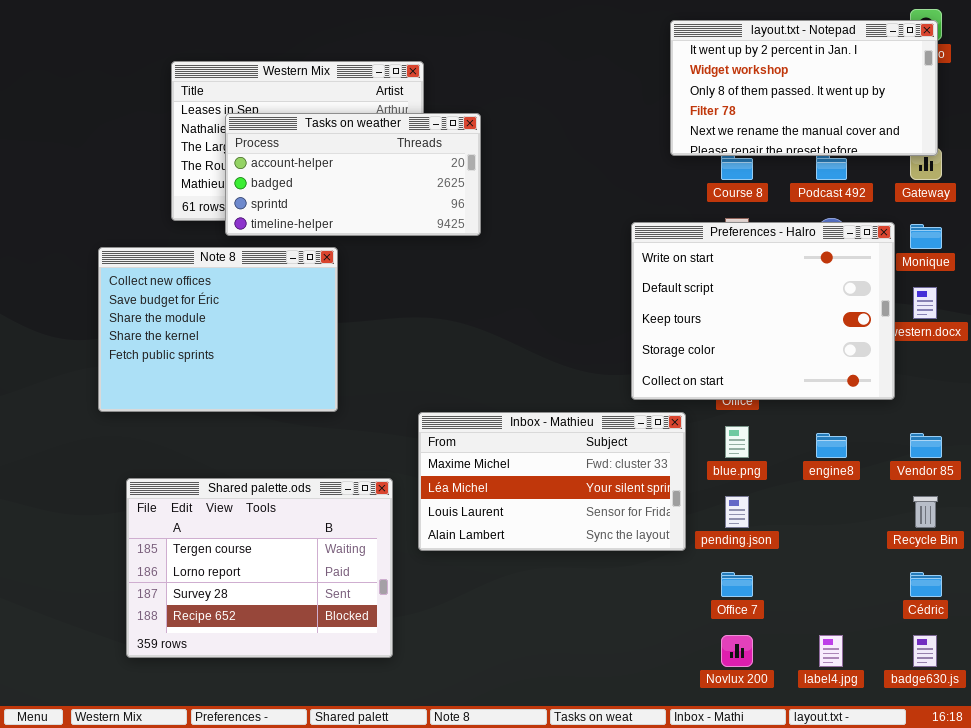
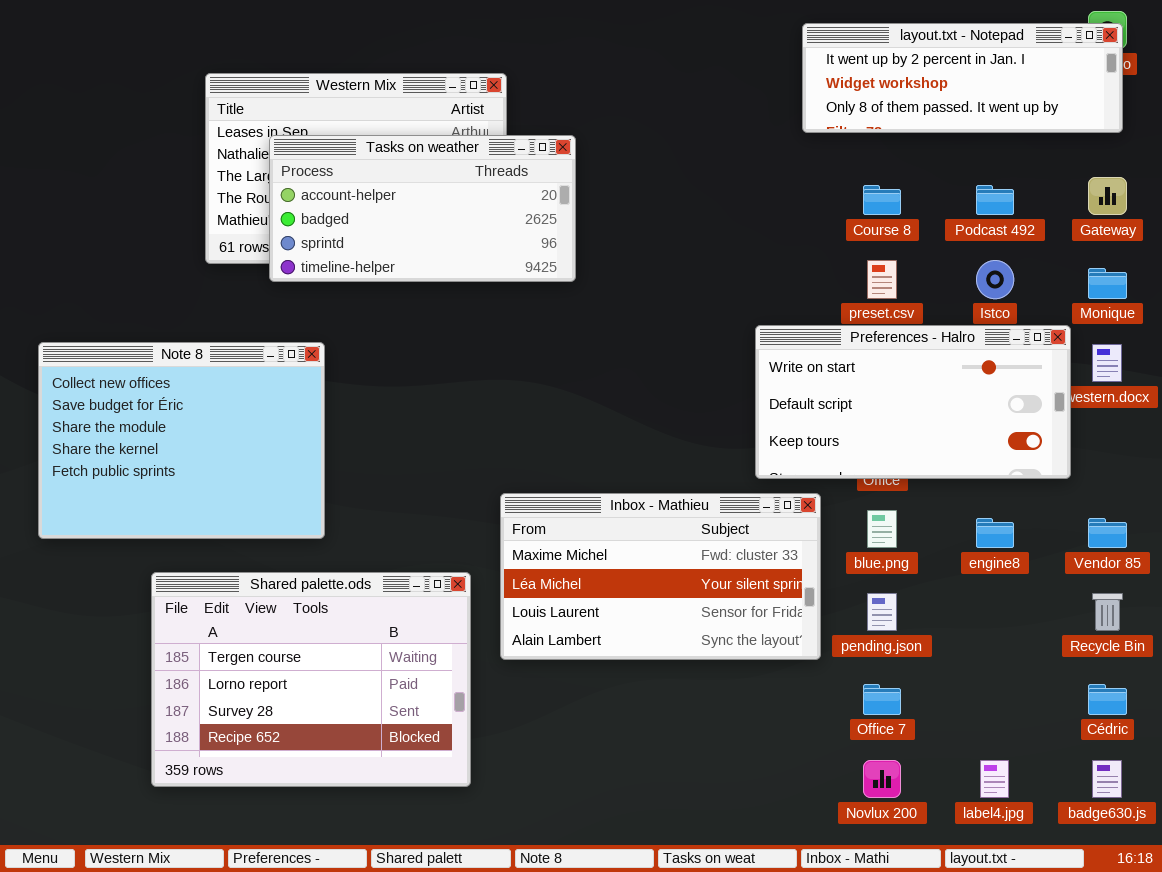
layout.txt - Notepad: [670,20,938,156] -> [802,23,1123,133], resized
Preferences - Halro: [631,222,895,400] -> [755,325,1071,479], resized
Note 8: [98,247,338,412] -> [38,342,325,539], moved

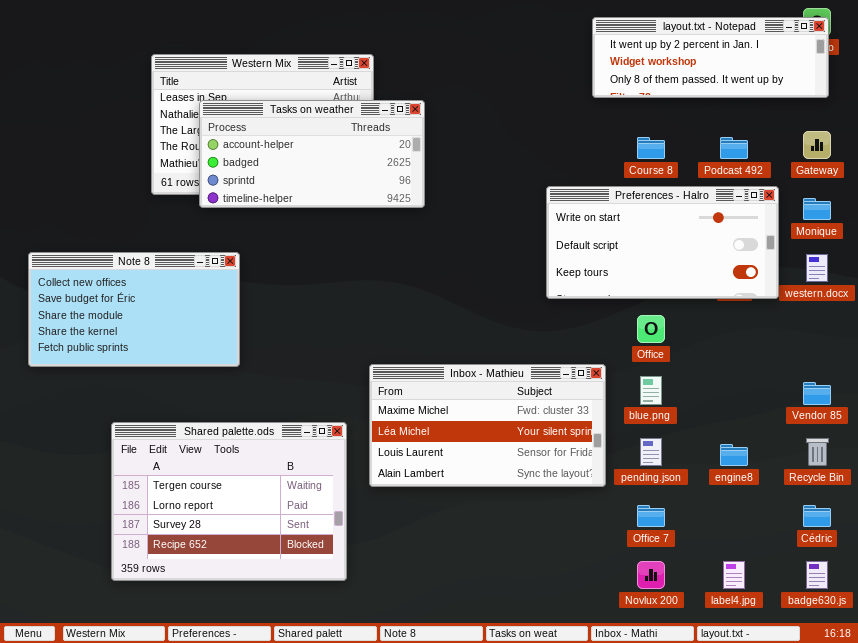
Preferences - Halro: [755,325,1071,479] -> [546,186,779,299], moved
Note 8: [38,342,325,539] -> [28,252,240,367], resized
engine8: [976,518,1014,548] -> [720,444,748,466], moved

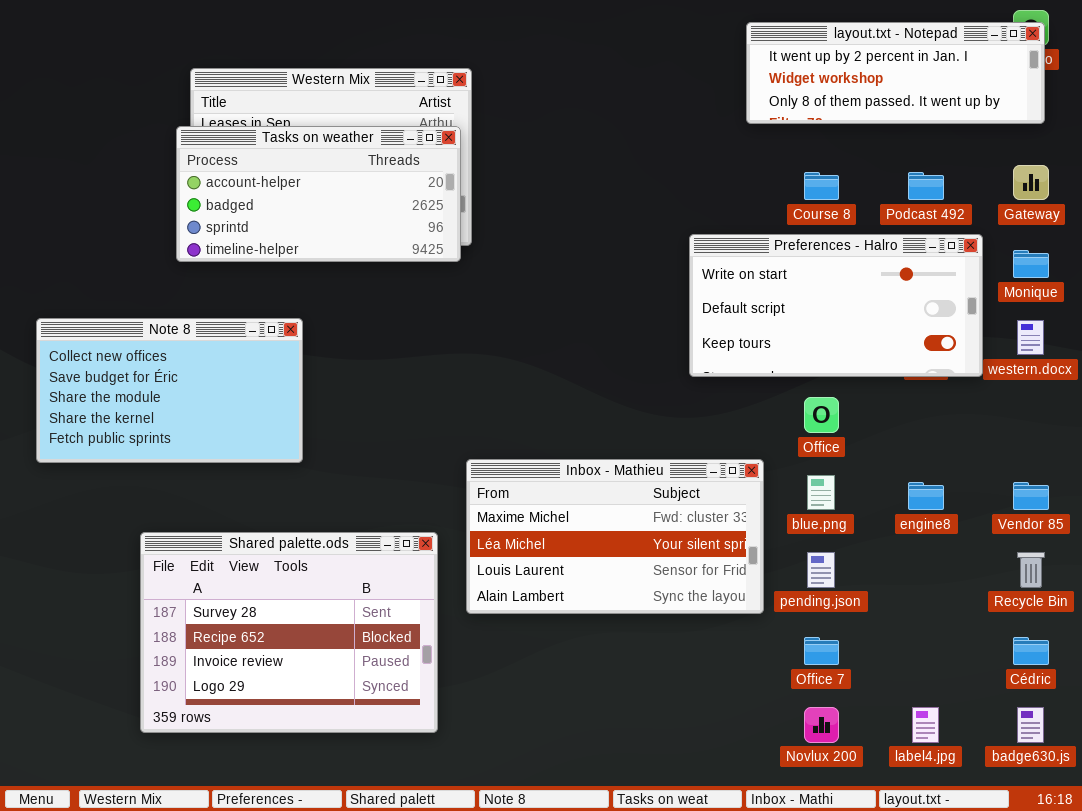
Tasks on weather: [199,100,425,208] -> [176,126,461,262], moved
Shared palette.ods: [111,422,347,581] -> [140,532,438,733], scrolled down 2 rows
engine8: [720,444,748,466] -> [908,482,944,510], moved

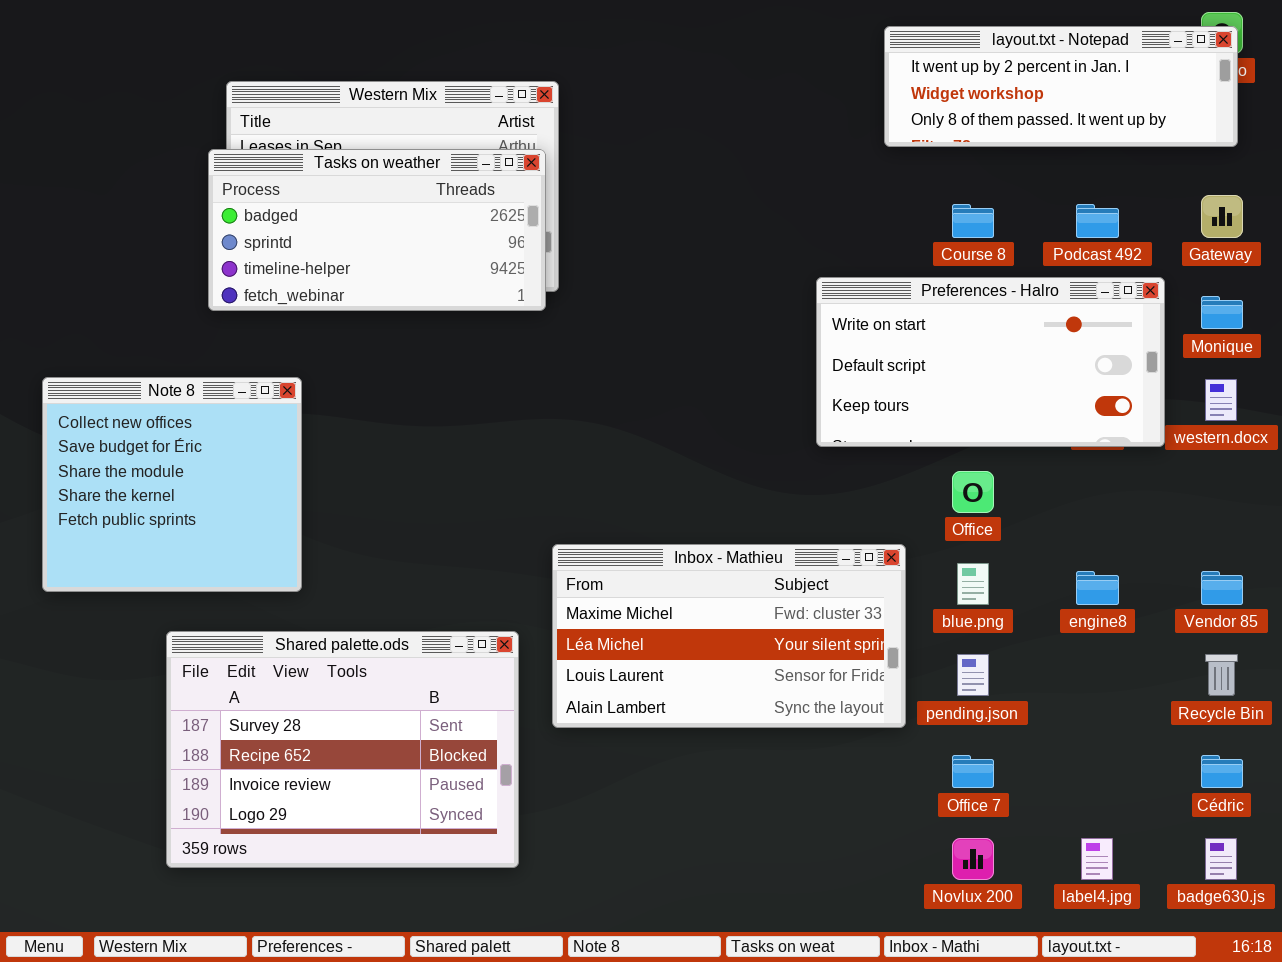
Tasks on weather: [176,126,461,262] -> [208,149,546,311], scrolled down 1 row
Note 8: [36,318,303,463] -> [42,377,302,592], resized

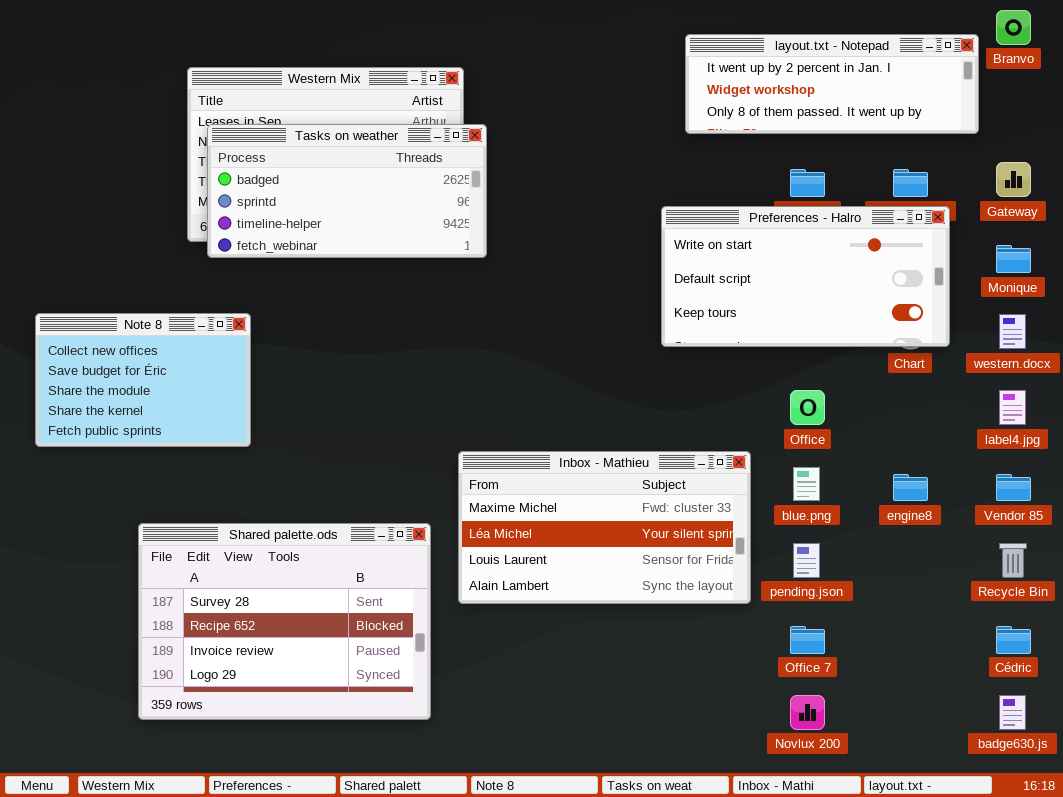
layout.txt - Notepad: [884,26,1238,147] -> [685,34,979,134], moved
Tasks on weather: [208,149,546,311] -> [207,124,487,258], moved
Preferences - Halro: [816,277,1165,447] -> [661,206,950,347], moved
Note 8: [42,377,302,592] -> [35,313,251,447], resized
label4.jpg: [1081,838,1113,880] -> [999,390,1026,425], moved

